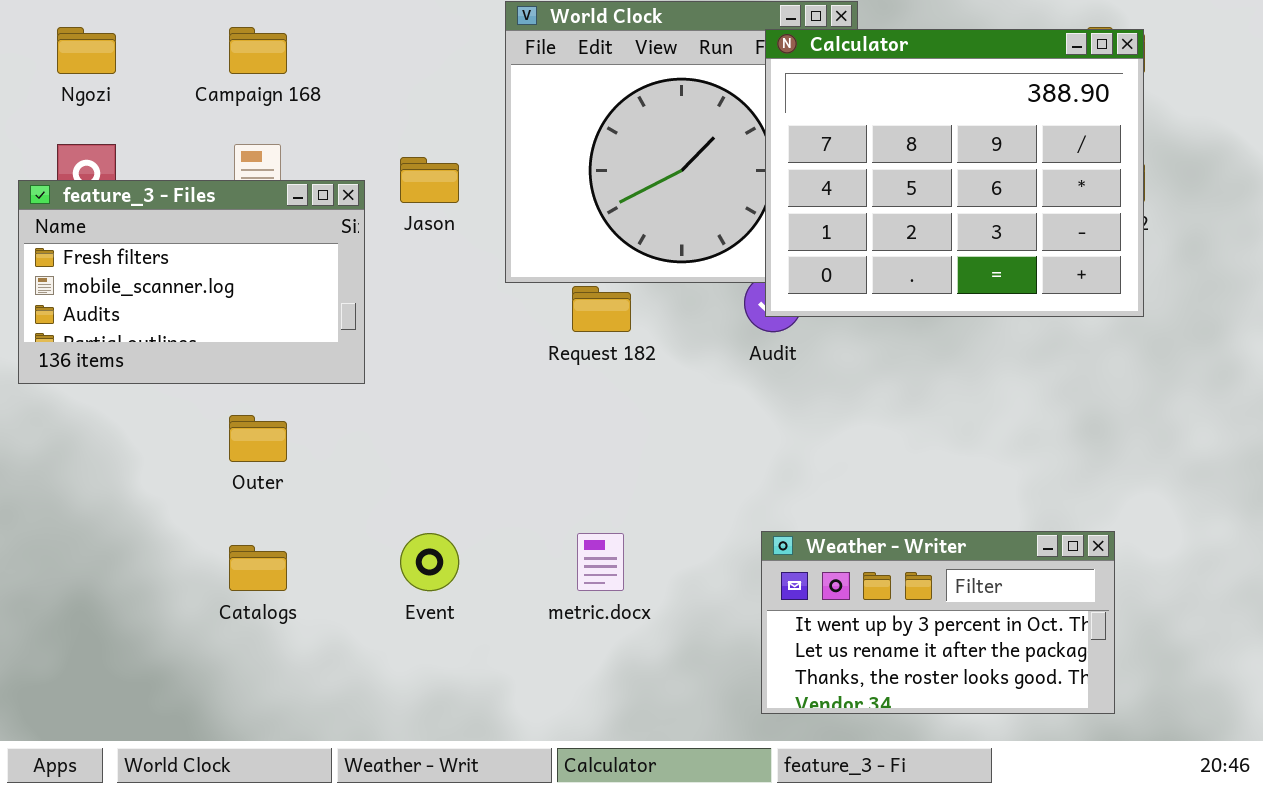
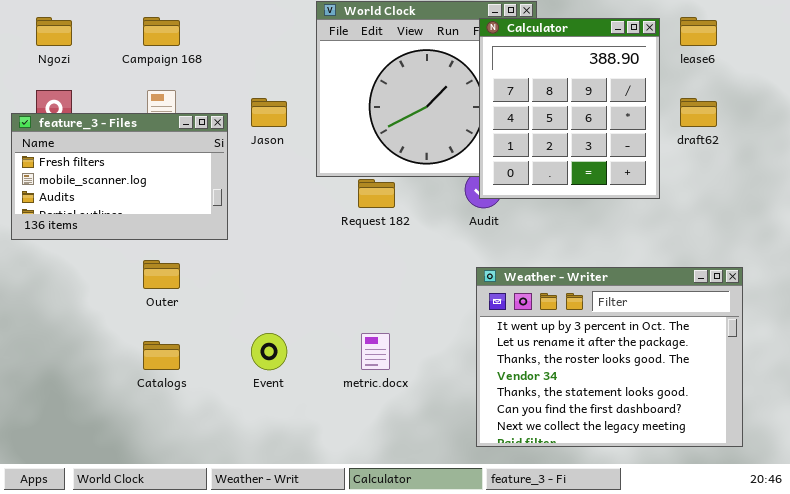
Calculator: [765,29,1144,317] -> [479,18,660,199], resized
Weather - Writer: [761,531,1115,714] -> [476,267,743,447], resized

